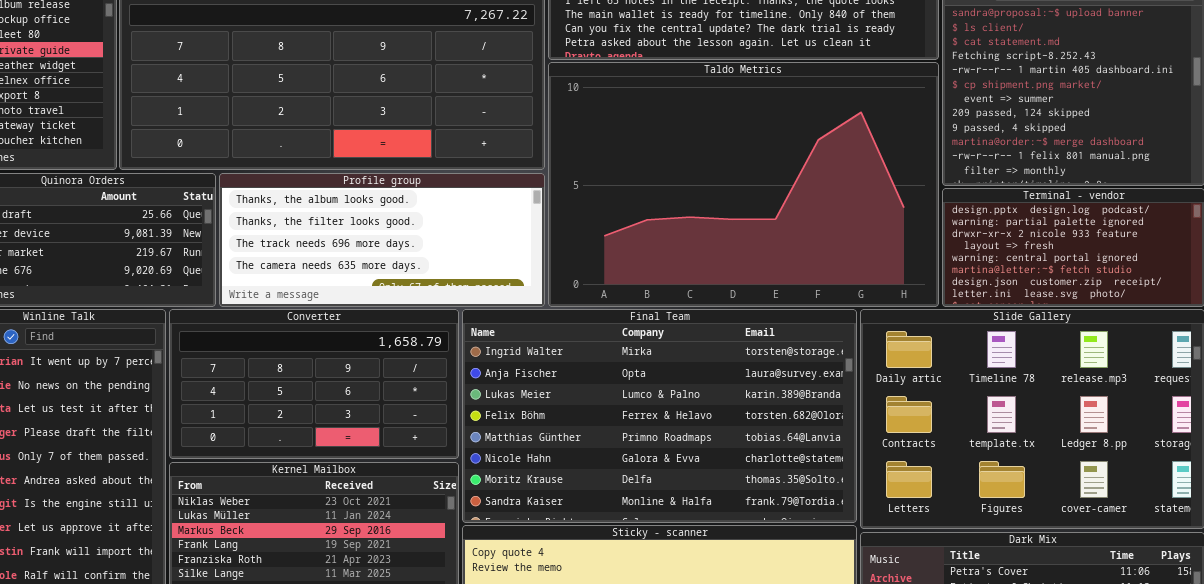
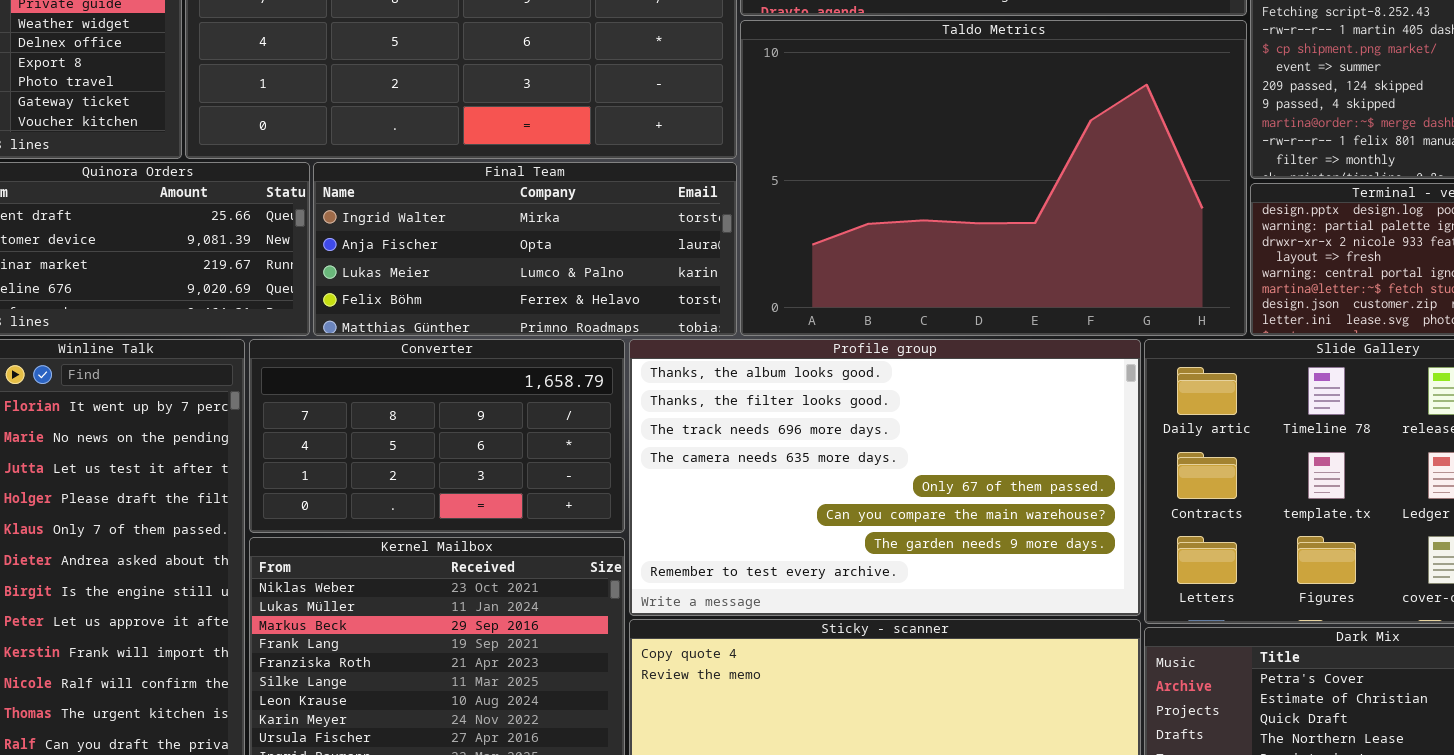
Profile group: [219,173,545,307] -> [629,339,1141,616], moved, resized
Final Team: [462,309,857,523] -> [313,162,737,336], moved, resized

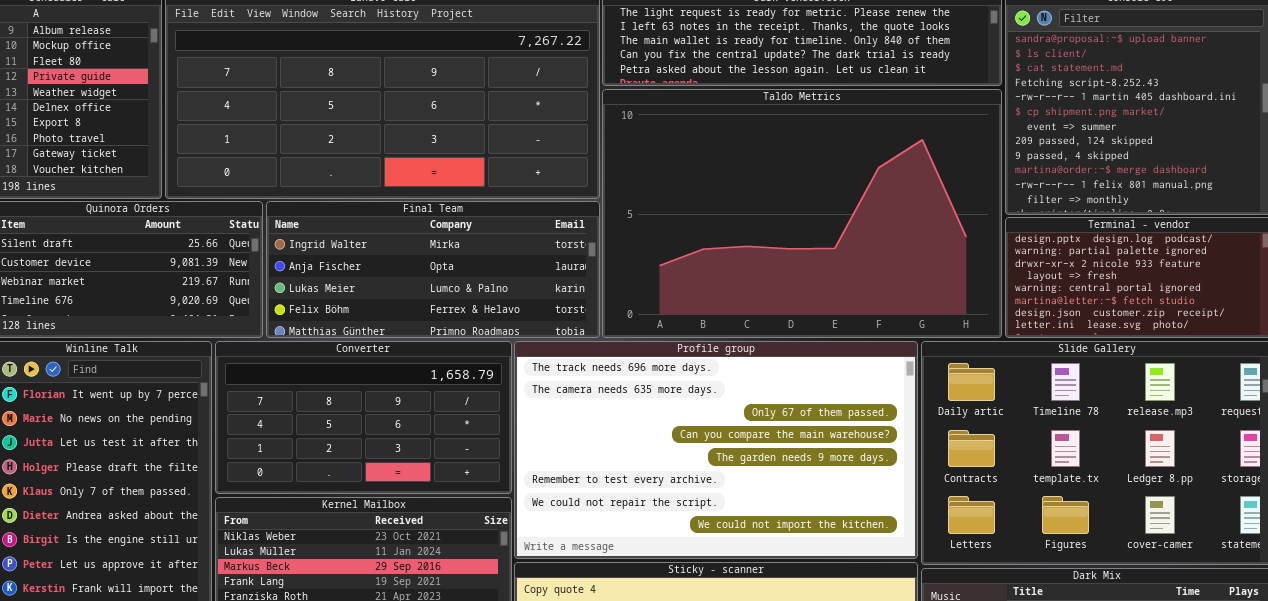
Profile group: [629,339,1141,616] -> [514,341,918,559], scrolled down 2 rows

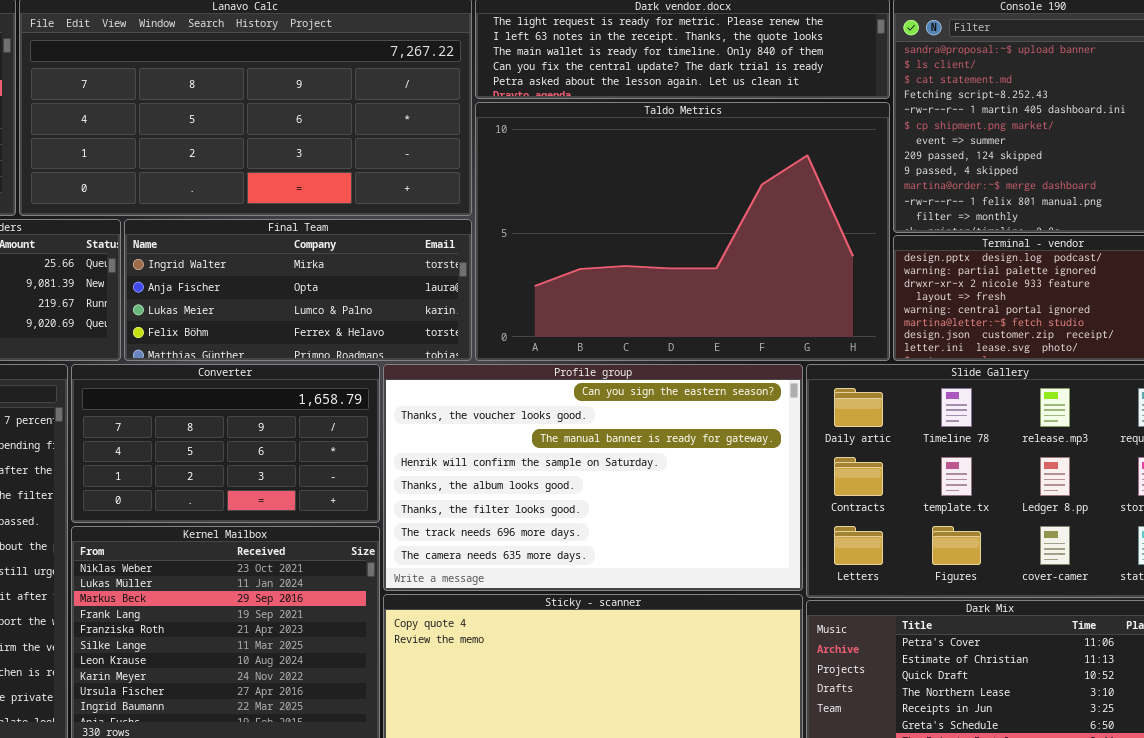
Profile group: [514,341,918,559] -> [383,364,803,591], scrolled up 6 rows

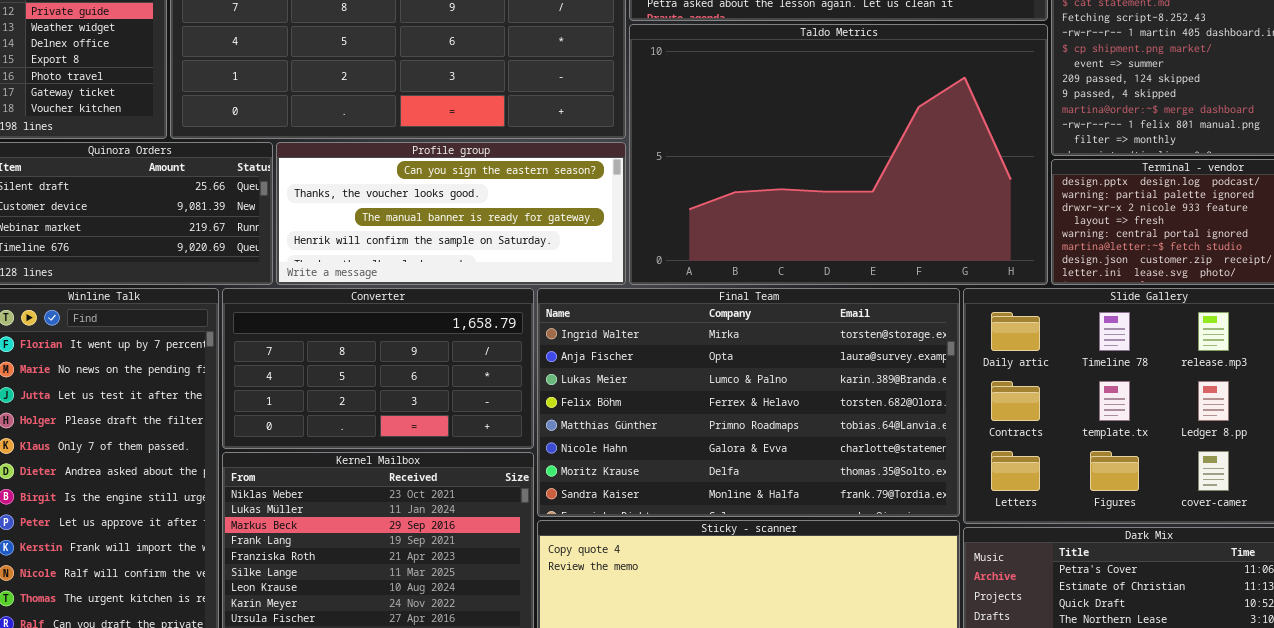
Final Team: [124,219,472,361] -> [537,288,960,517], moved, resized
Profile group: [383,364,803,591] -> [276,142,626,285], moved, resized

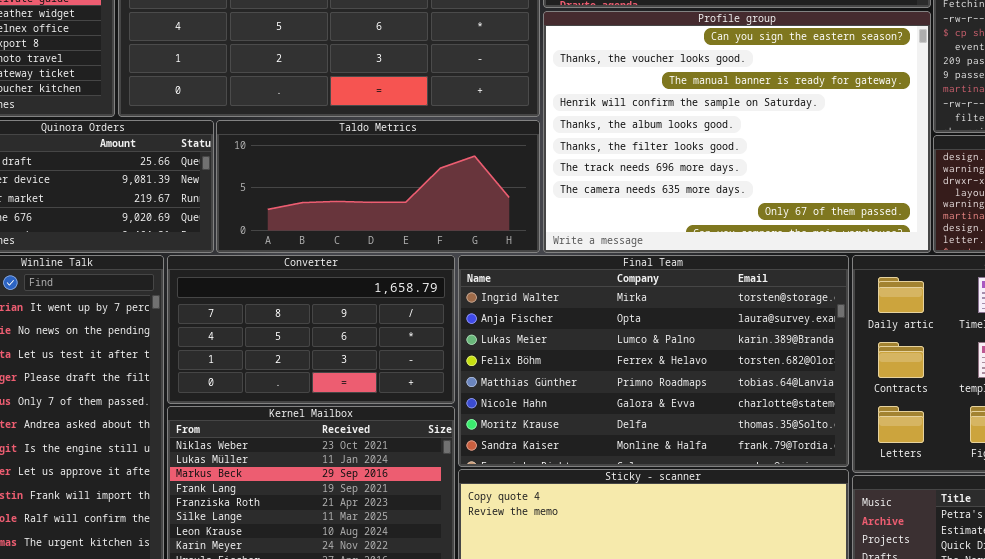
Taldo Metrics: [629,24,1048,285] -> [216,120,540,253], moved, resized
Profile group: [276,142,626,285] -> [543,11,931,253], moved, resized

